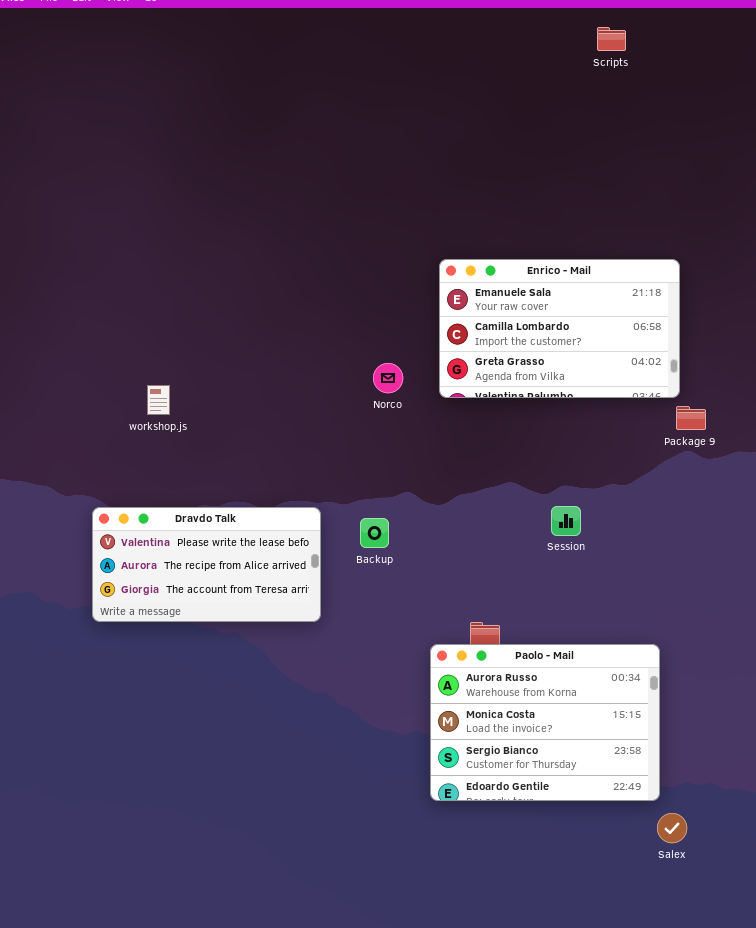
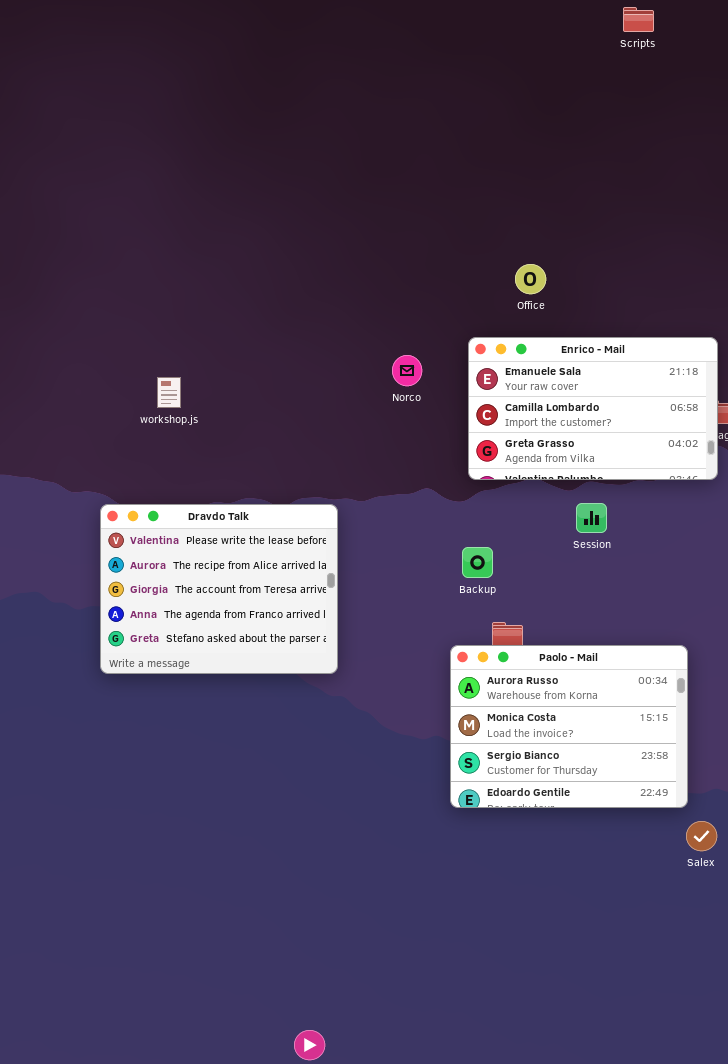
Enrico - Mail: [439,259,680,398] -> [468,337,718,480], moved
Dravdo Talk: [92,507,321,622] -> [100,504,338,674], resized
Backup: [360,518,389,548] -> [462,547,493,578], moved

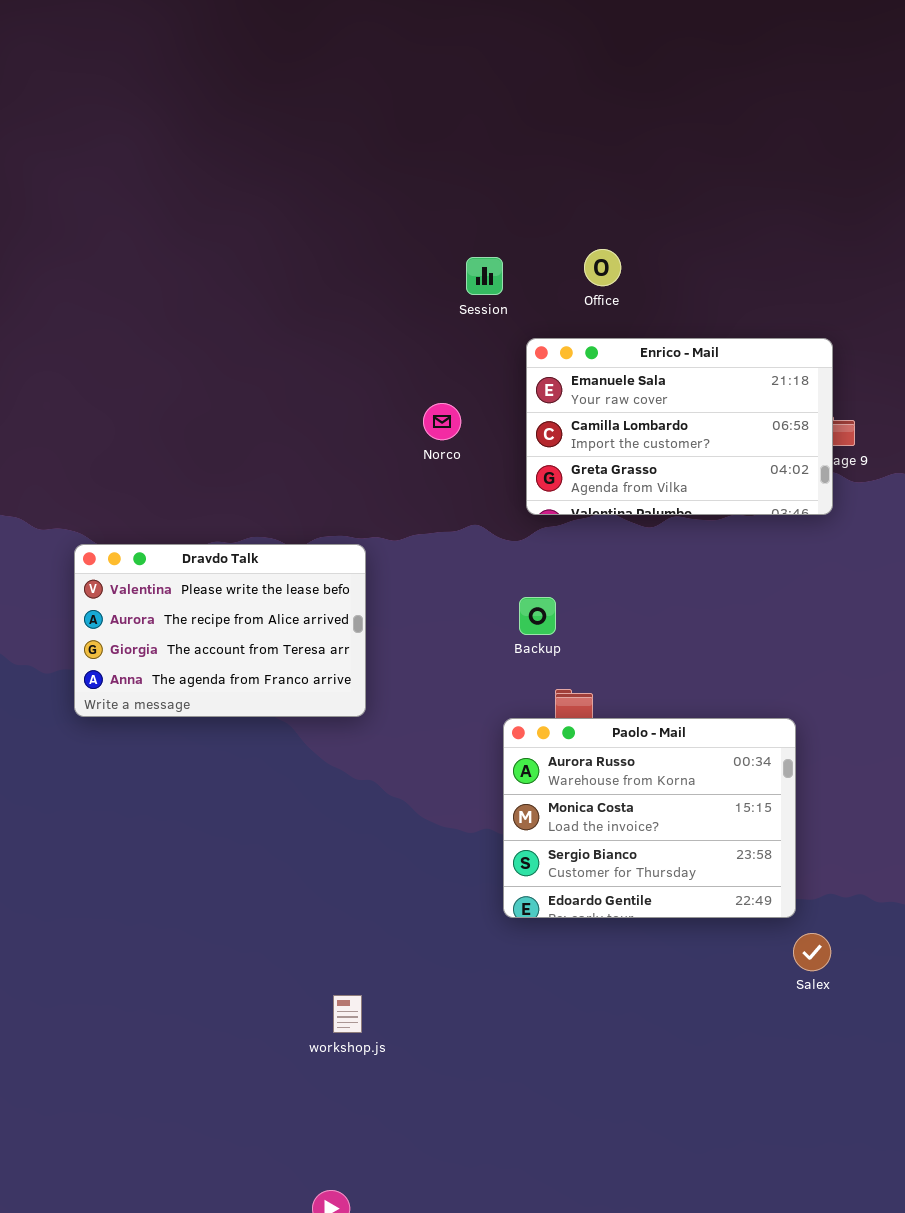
Norco: [392,355,422,386] -> [423,403,461,440], moved
workshop.js: [157,377,181,408] -> [333,995,362,1033], moved
Session: [576,503,607,533] -> [466,257,503,295], moved
Dravdo Talk: [100,504,338,674] -> [74,544,366,717], resized

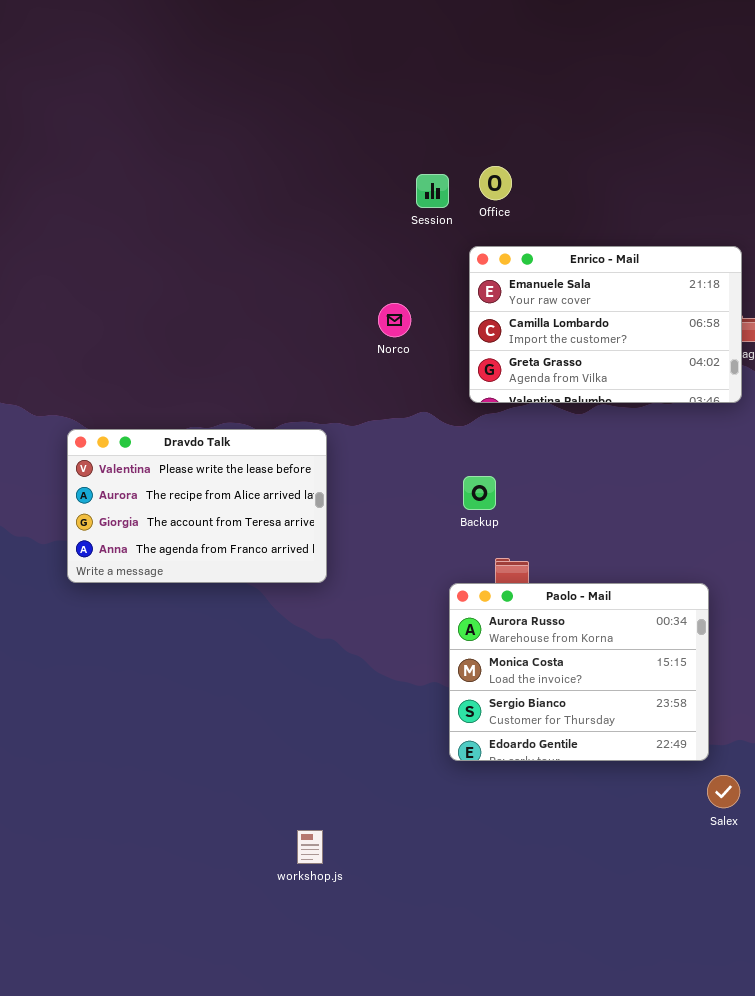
Office: [584,249,621,286] -> [479,166,512,200], moved

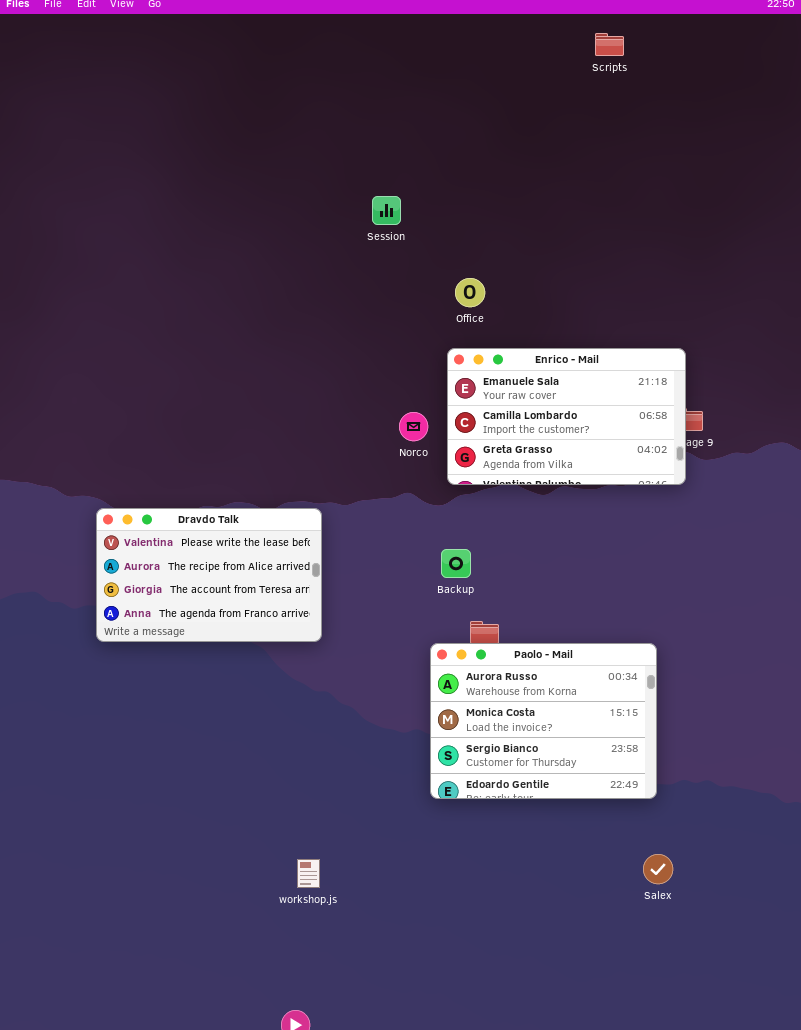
Session: [416,174,449,208] -> [372,196,401,225], moved
Norco: [378,303,411,337] -> [399,412,428,441], moved
Salex: [707,775,740,808] -> [643,854,673,884], moved

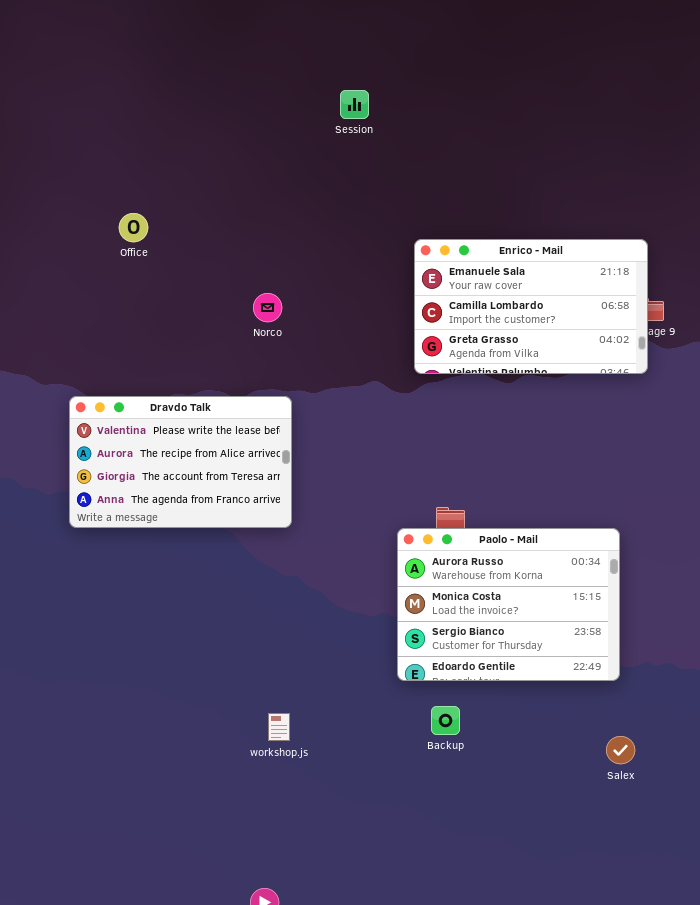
Office: [455,278,485,307] -> [119,213,148,242], moved
Norco: [399,412,428,441] -> [253,293,282,322], moved
Backup: [441,549,471,578] -> [431,706,460,735], moved
workshop.js: [297,859,320,888] -> [268,713,290,741], moved

